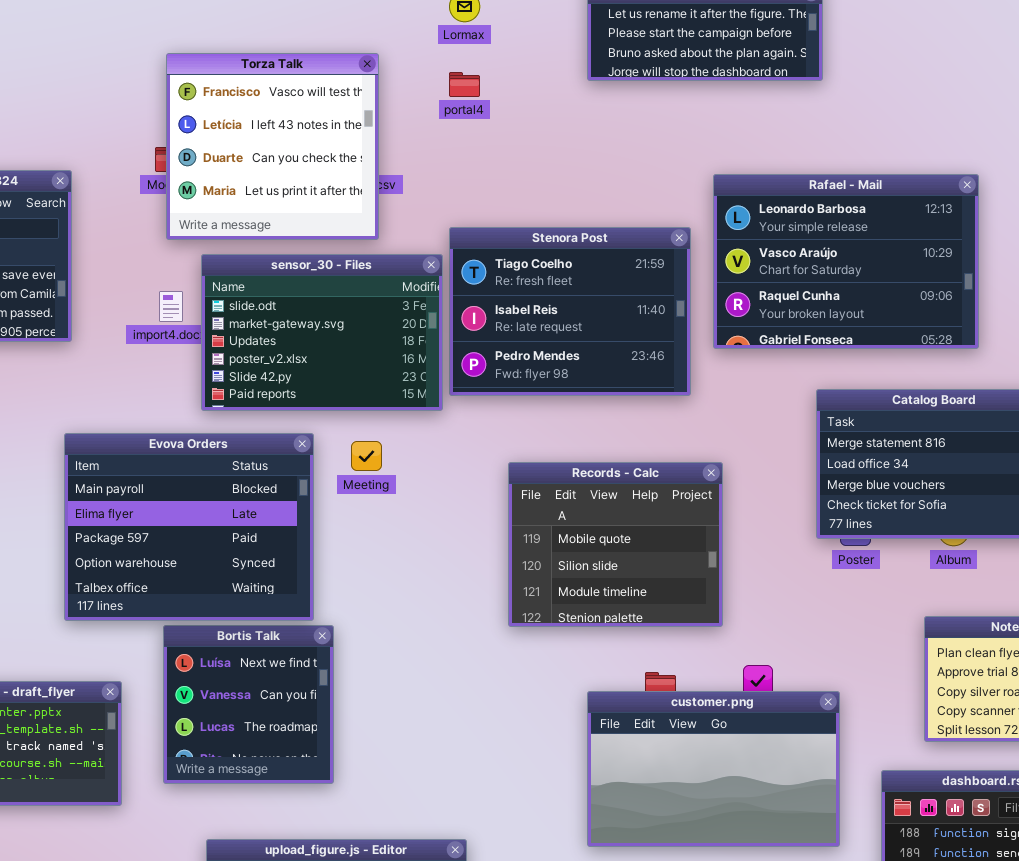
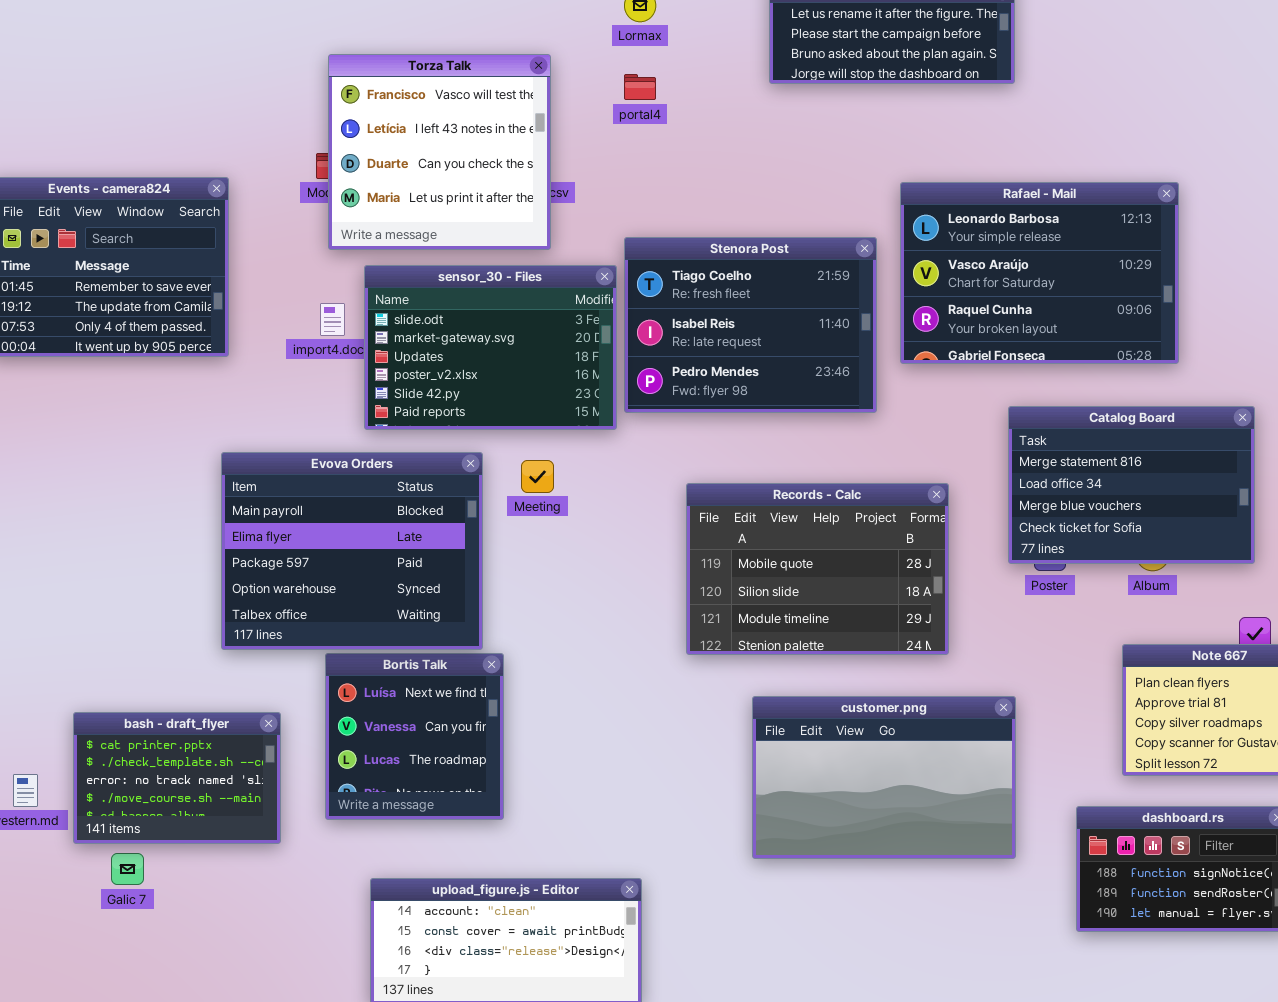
Records - Calc: [508,462,723,627] -> [686,483,949,655], resized
customer.png: [587,691,840,847] -> [752,696,1016,859], moved

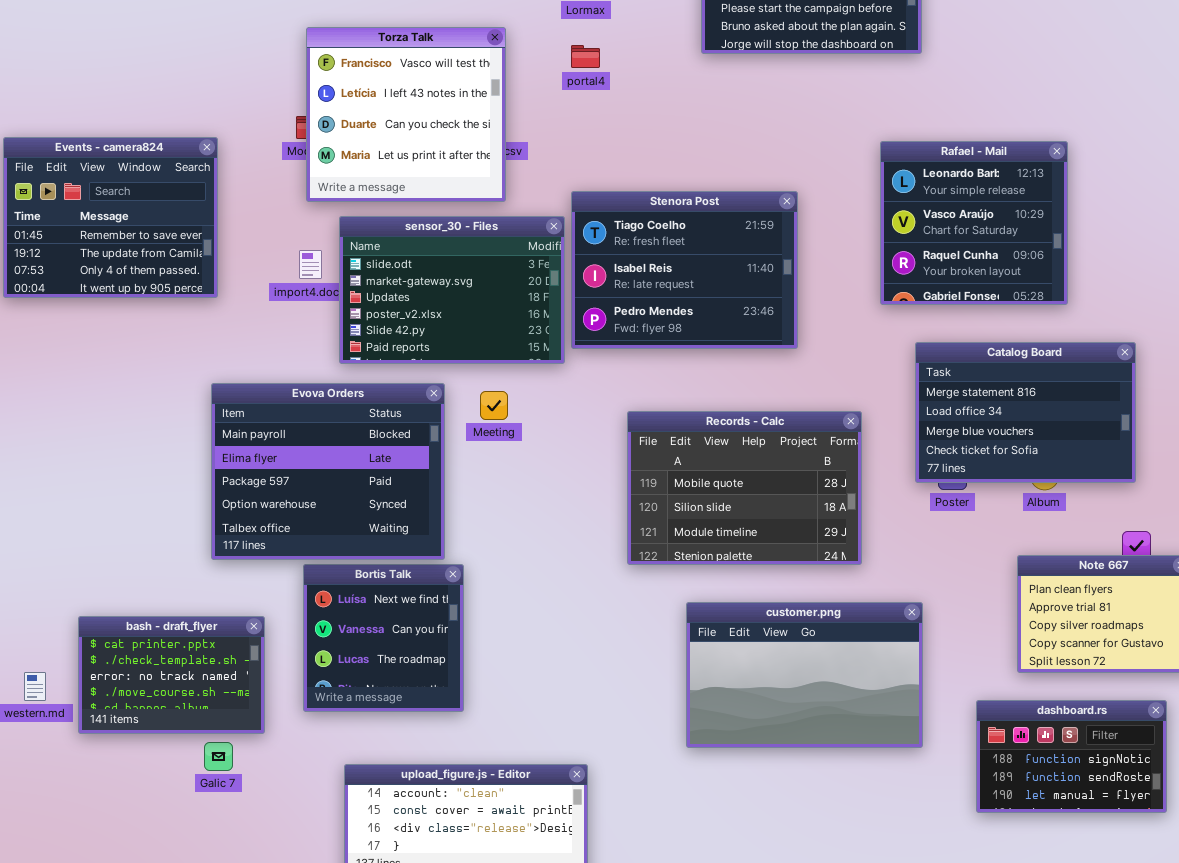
Rafael - Mail: [900,182,1179,364] -> [880,141,1068,305], resized
Galic 7: [111,853,144,885] -> [204,742,233,771], moved

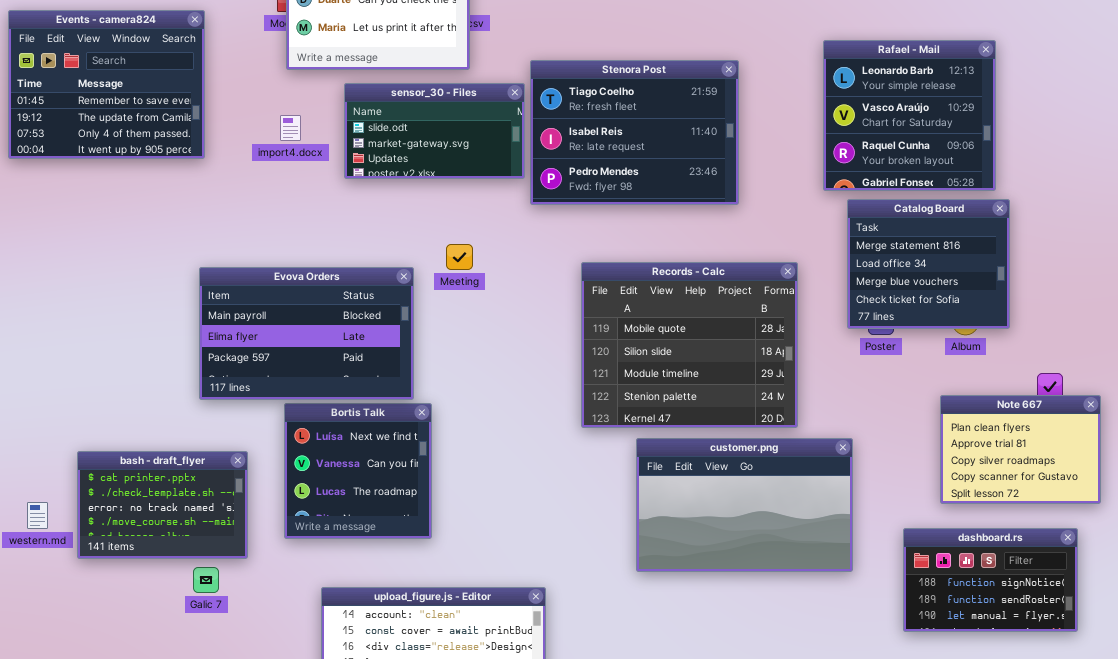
Rafael - Mail: [880,141,1068,305] -> [823,40,996,191], moved
sensor_30 - Files: [339,216,565,364] -> [344,83,525,179], resized
Catalog Board: [915,342,1136,483] -> [847,199,1010,329], resized
Evova Orders: [211,383,445,560] -> [199,267,414,400], resized
Records - Calc: [627,411,862,565] -> [581,262,798,428], resized

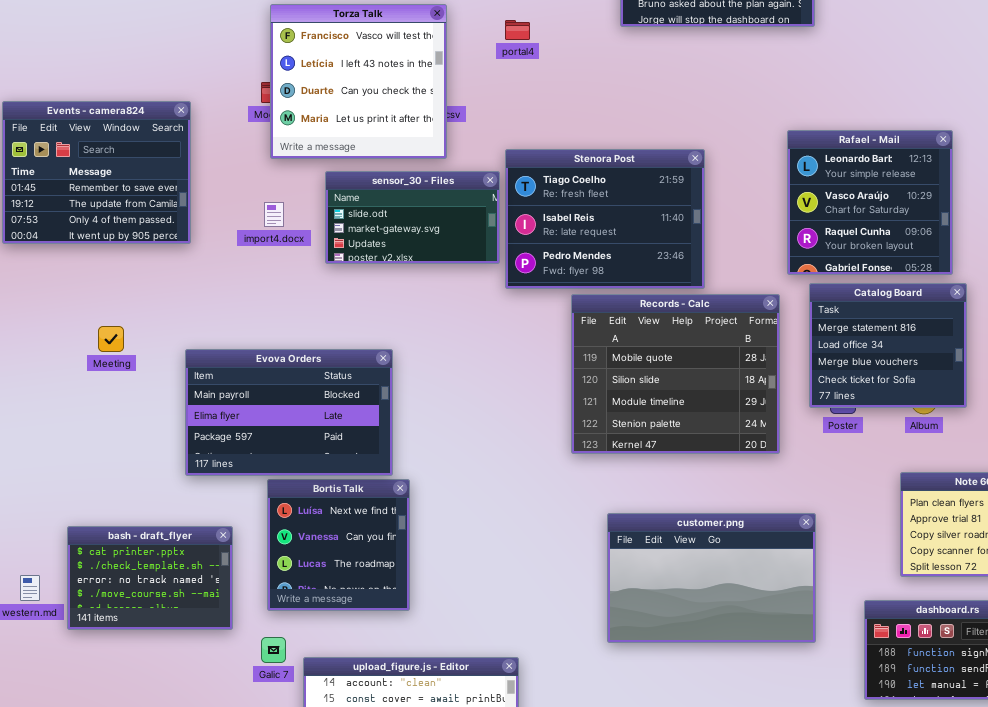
Meeting: [446,244,473,270] -> [98,326,124,352], moved
Records - Calc: [581,262,798,428] -> [571,294,780,454], moved
Galic 7: [193,567,219,593] -> [261,637,286,663], moved

